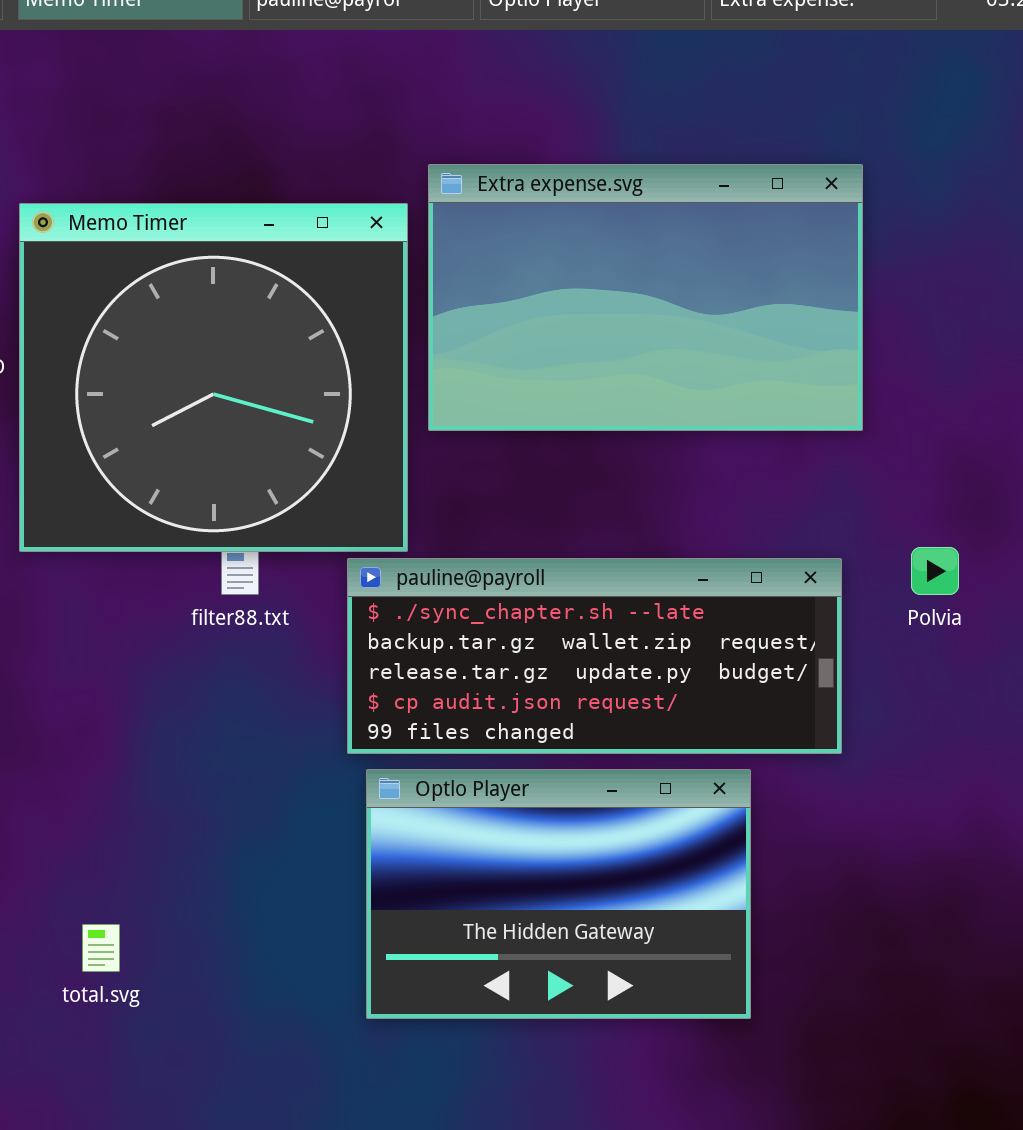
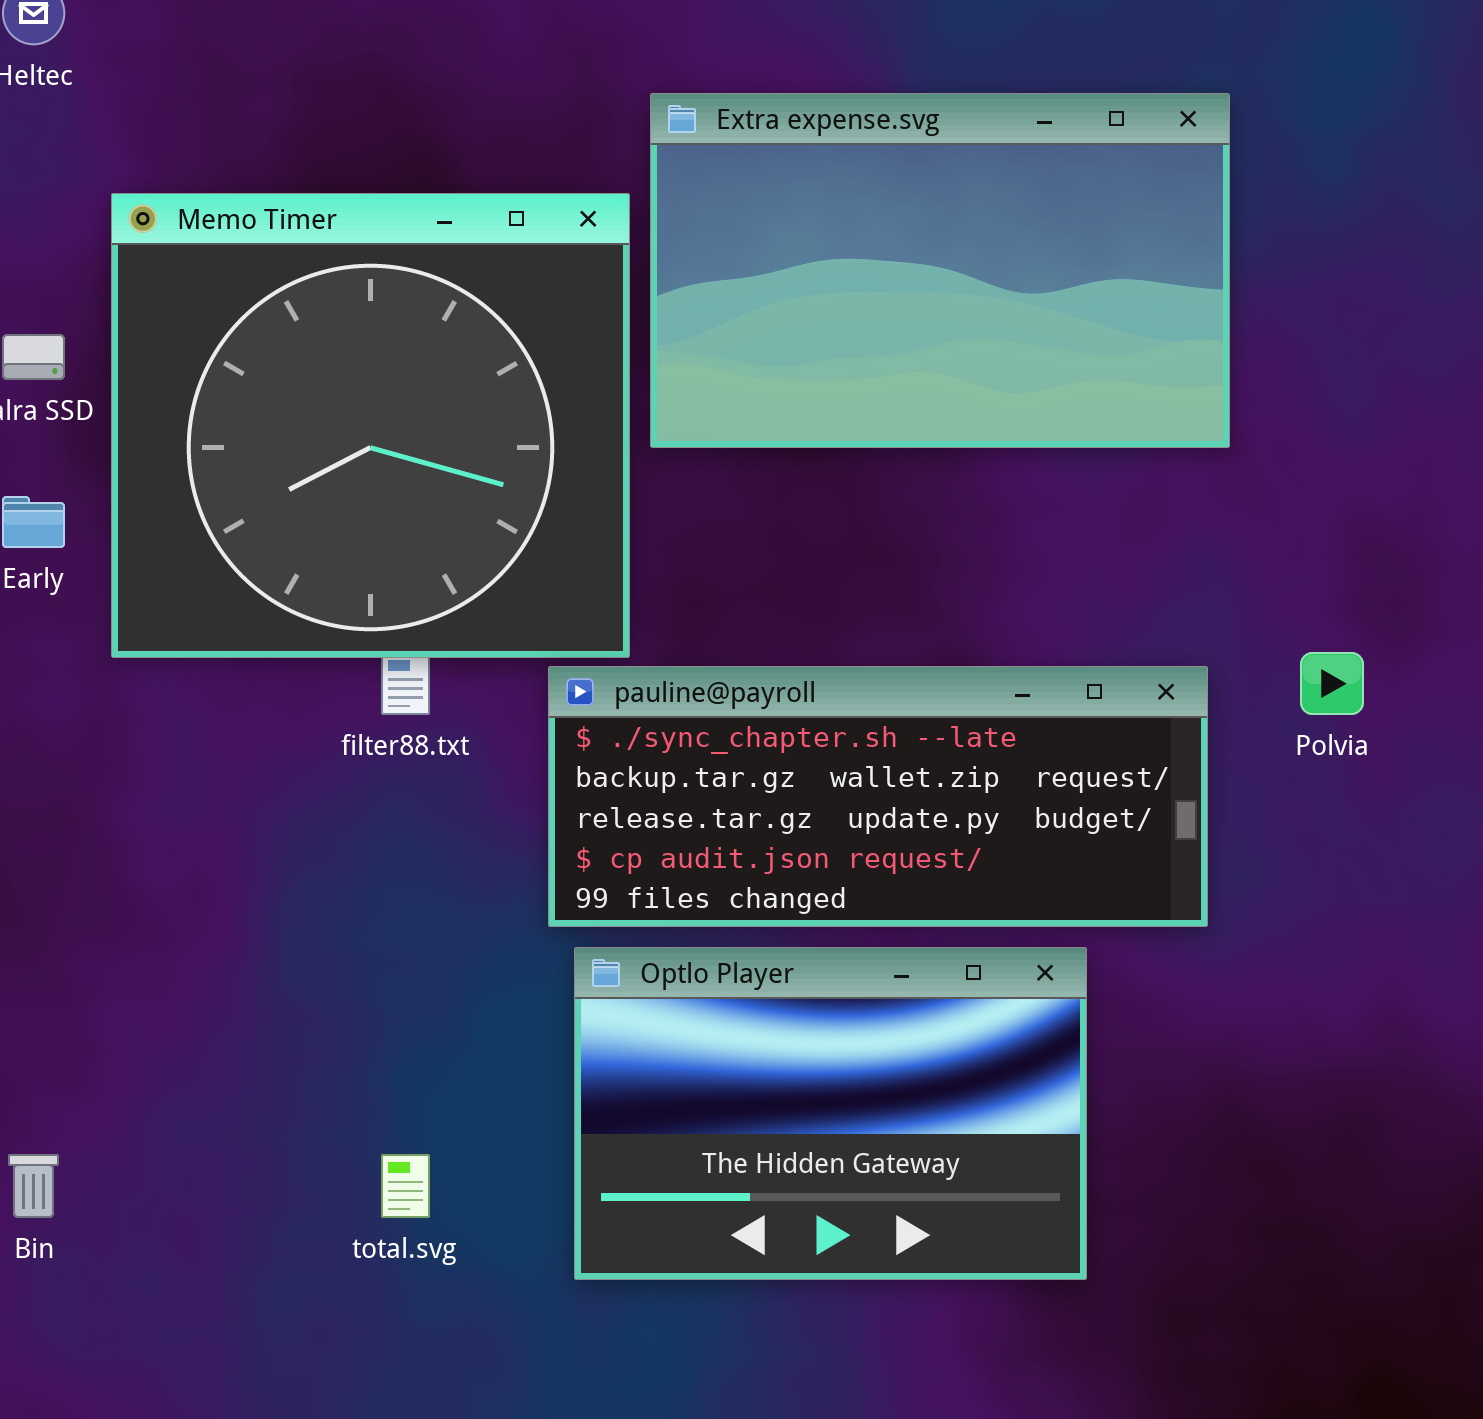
Extra expense.svg: [428,164,863,431] -> [650,93,1230,448], moved
total.svg: [82,924,120,972] -> [381,1154,430,1218], moved

